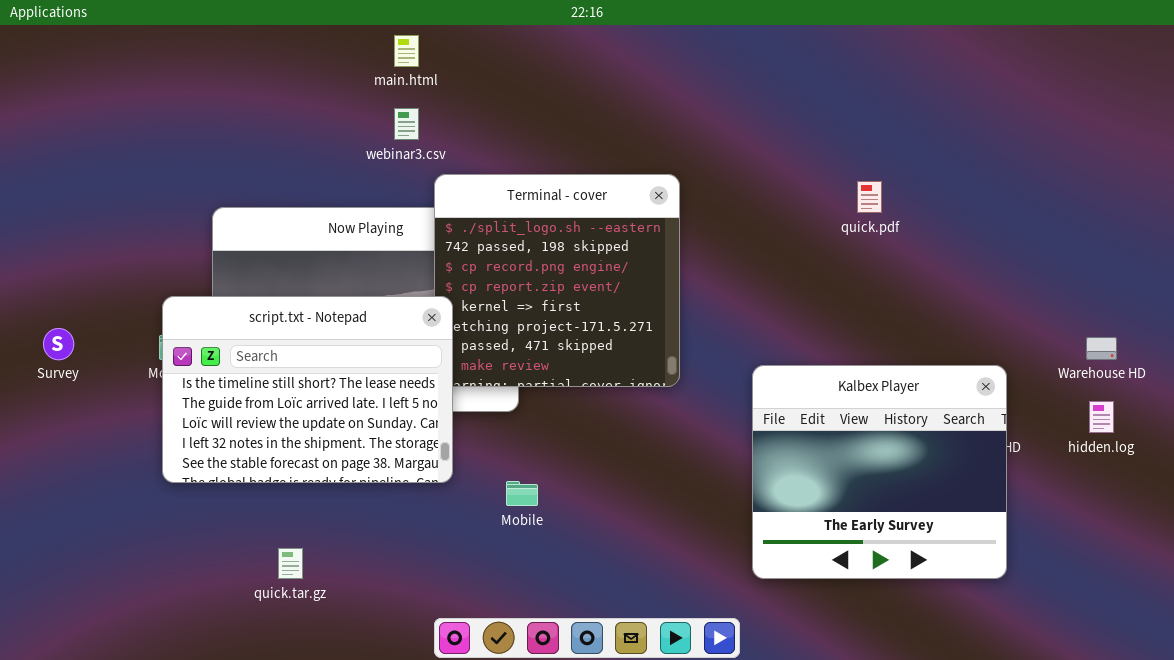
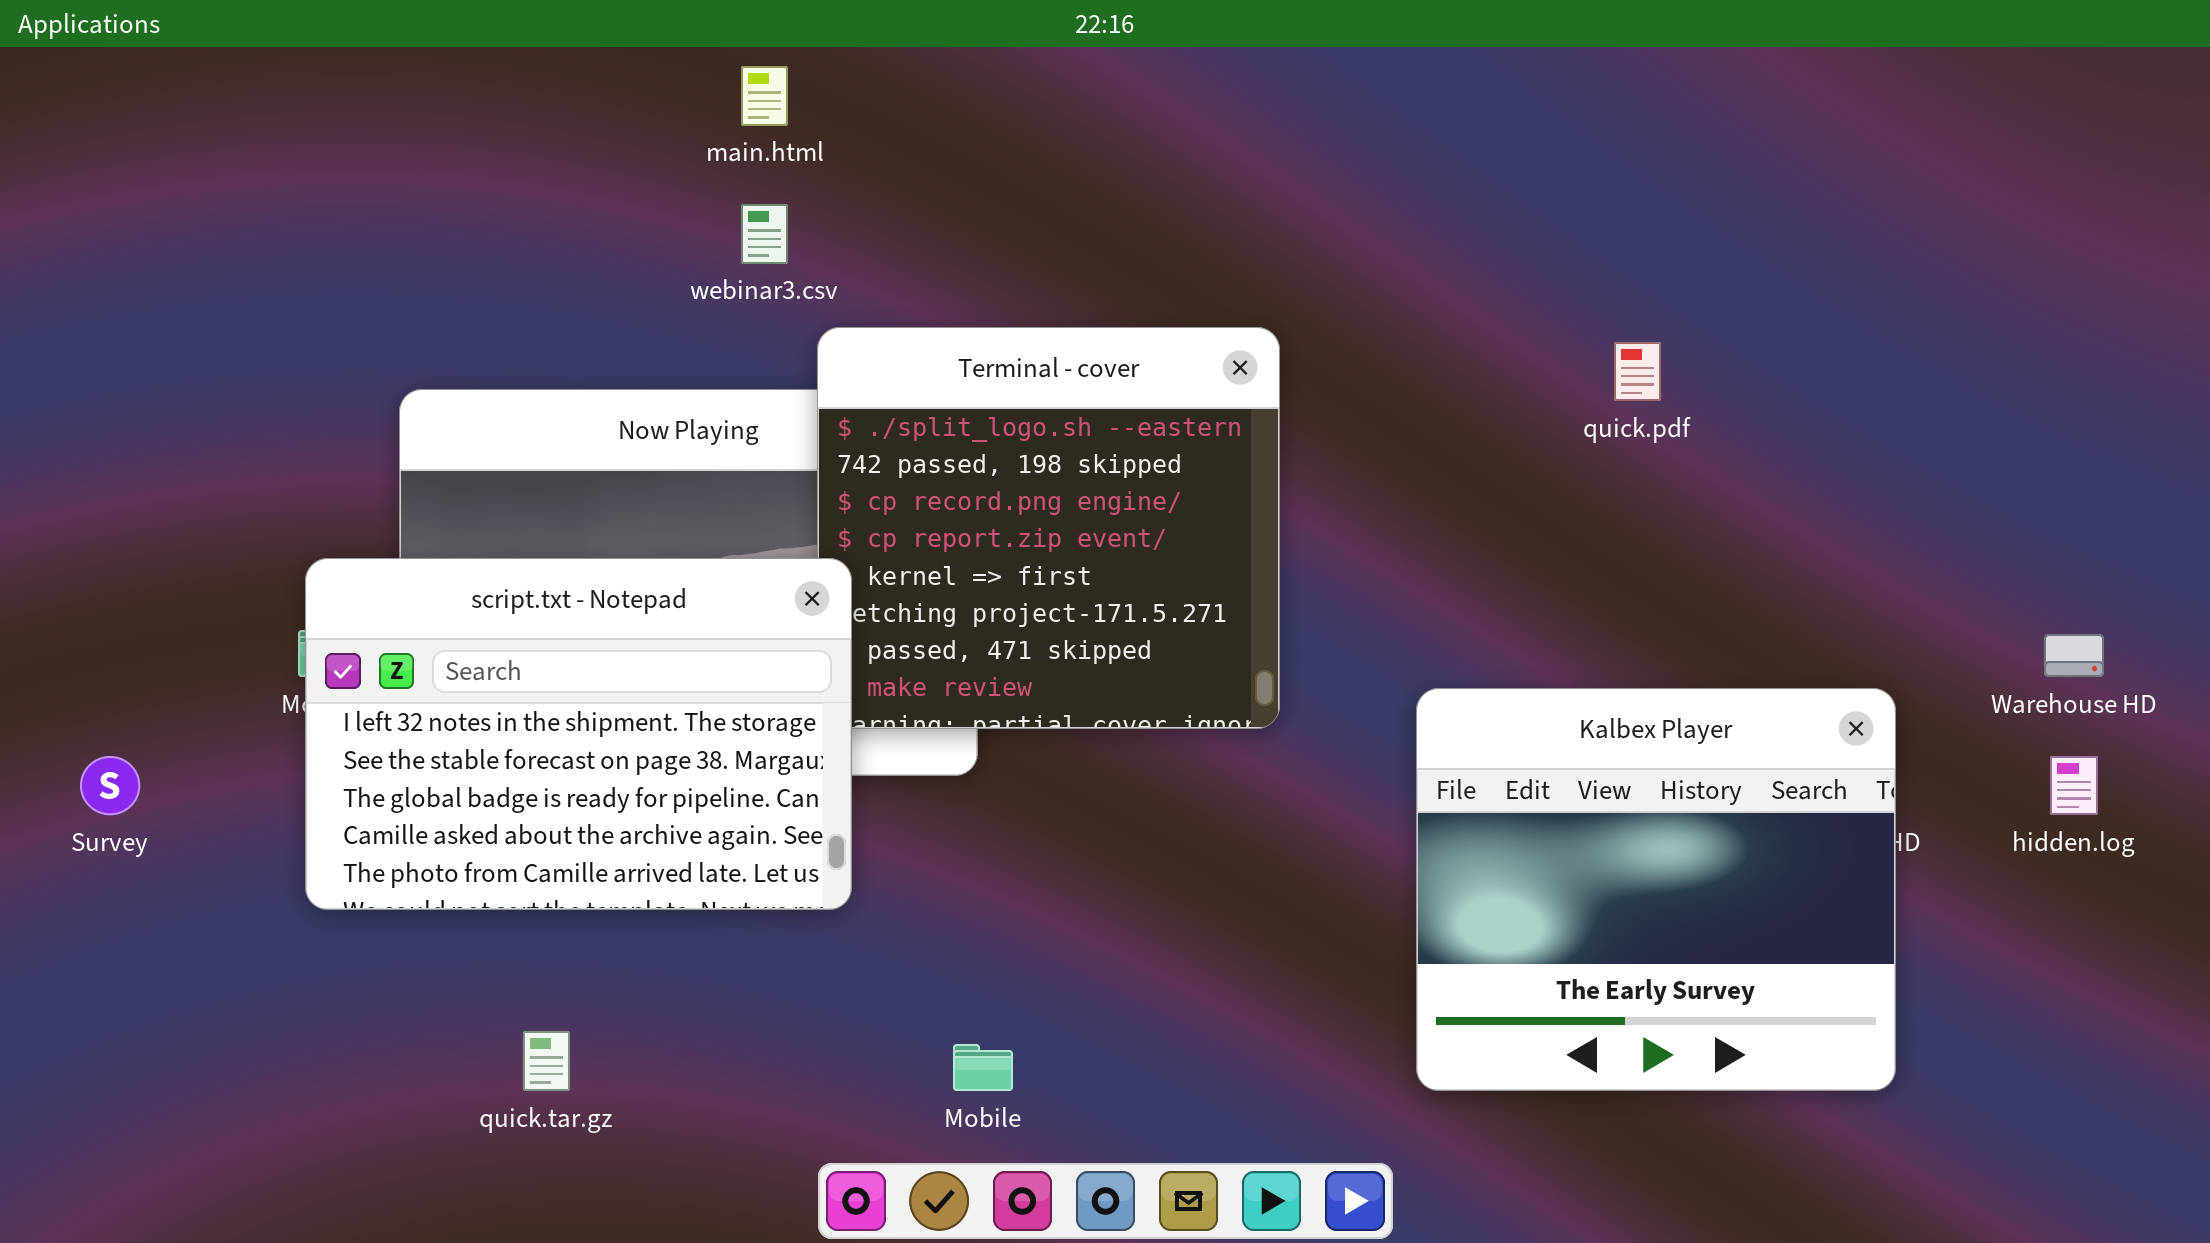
script.txt - Notepad: [162,296,453,483] -> [305,558,852,910], scrolled down 3 rows
Survey: [43,328,74,360] -> [80,756,140,815], moved
Mobile: [506,481,538,506] -> [953,1044,1013,1091], moved

